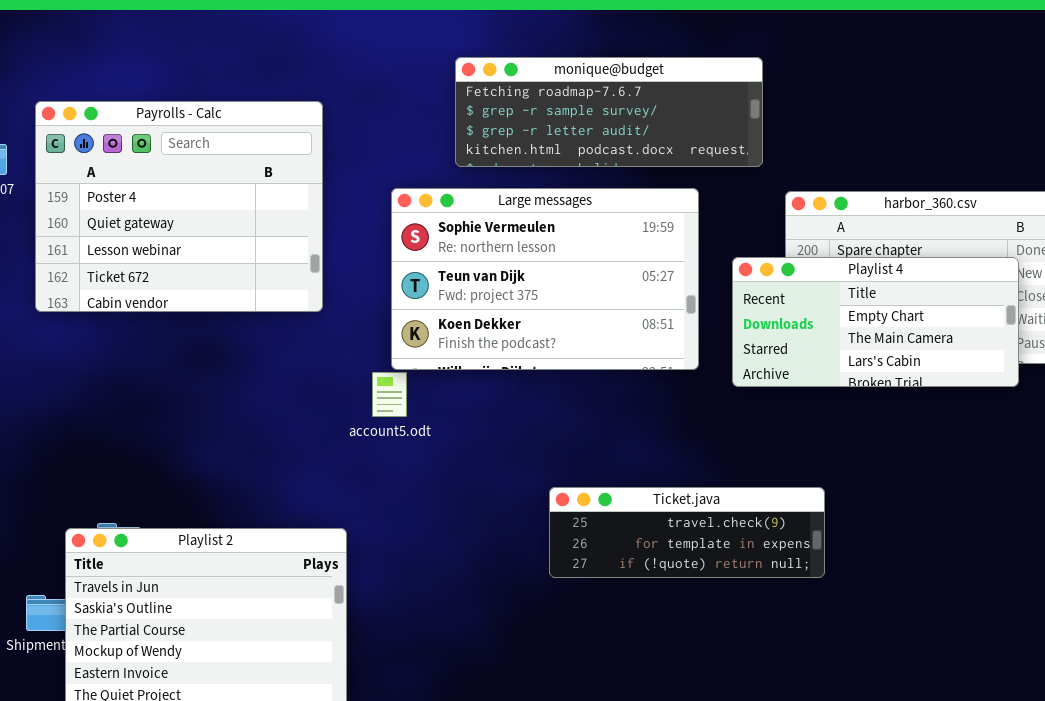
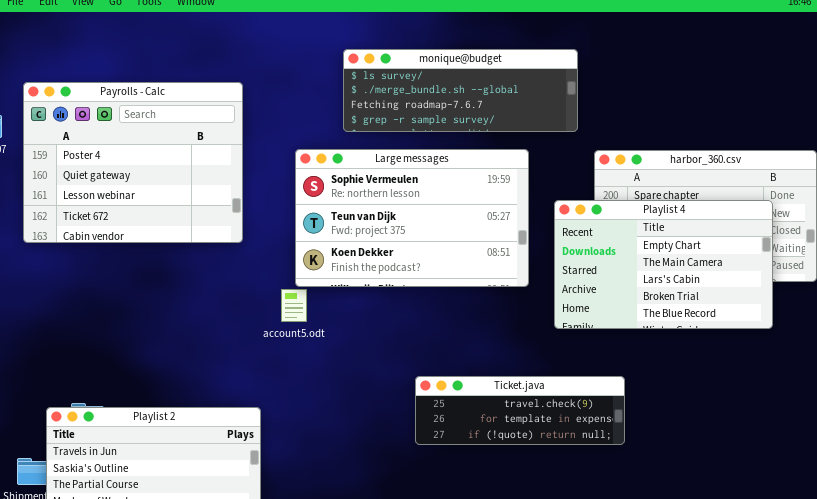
monique@budget: [455,57,763,167] -> [343,49,578,132], scrolled up 2 rows
Playlist 4: [732,257,1019,387] -> [554,200,773,329], resized

